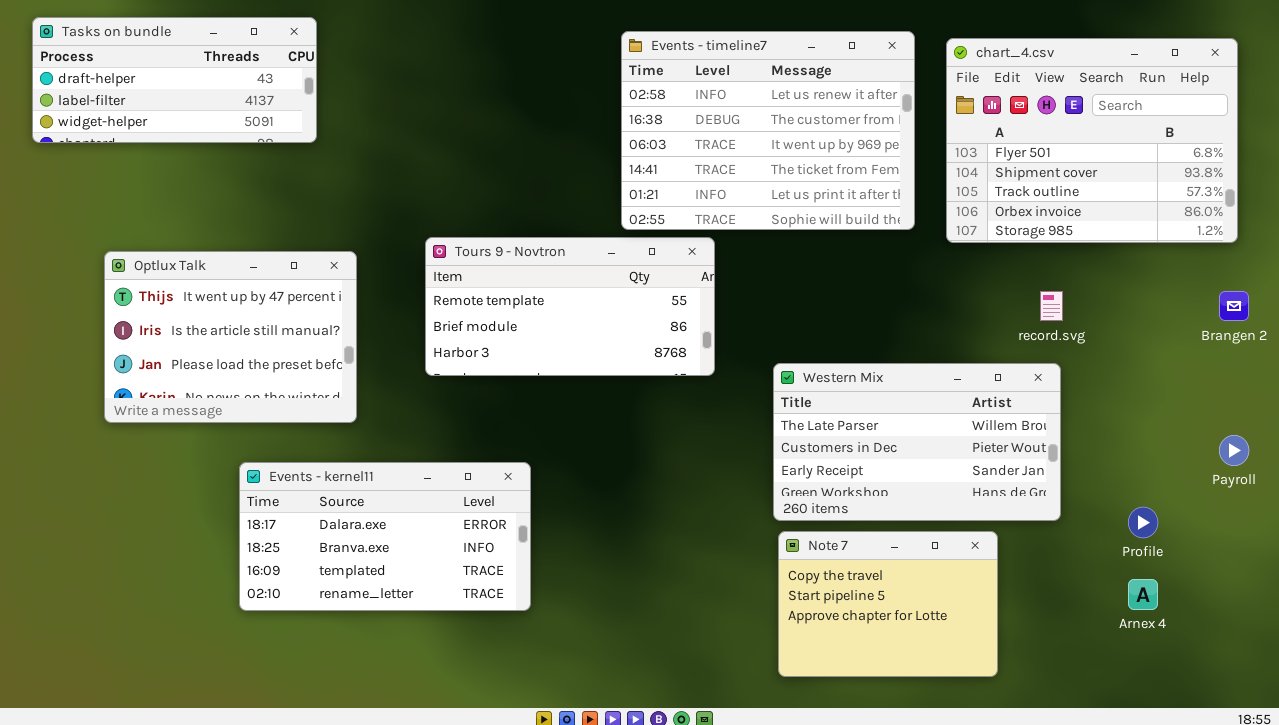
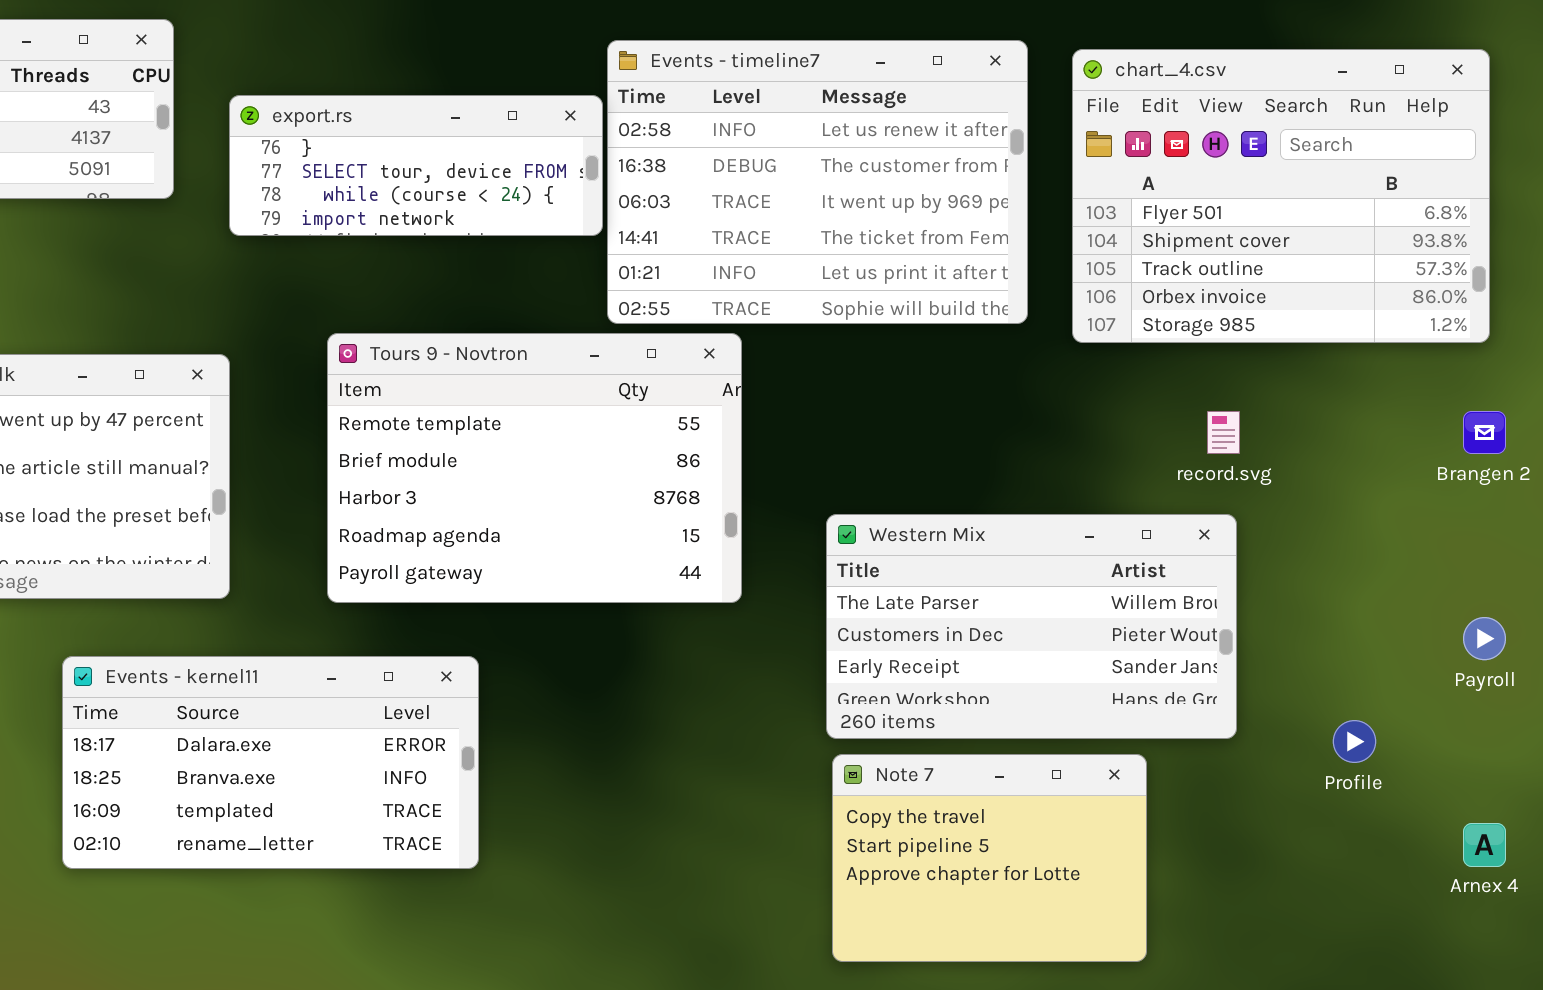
export.rs: none -> [229,95,603,236], opened
Tours 9 - Novtron: [425,237,715,376] -> [327,333,742,603], resized
Arnex 4: [1128,579,1158,610] -> [1463,823,1506,867], moved

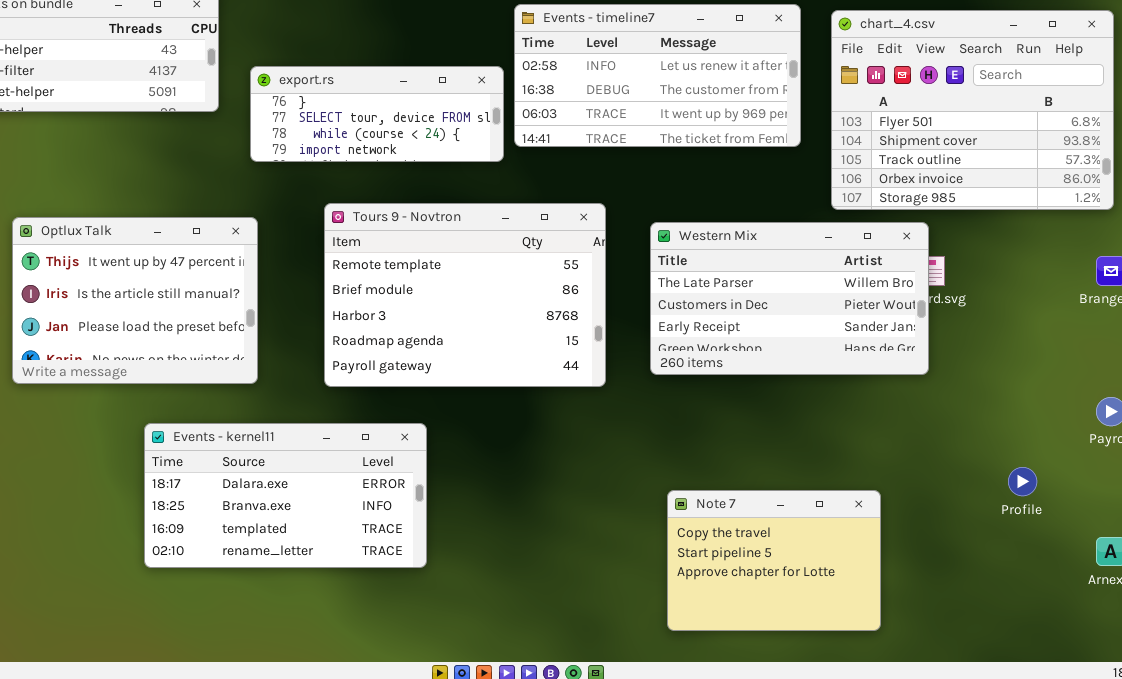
Events - timeline7: [607,40,1028,324] -> [514,4,801,147], resized
export.rs: [229,95,603,236] -> [250,66,504,162], moved
Western Mix: [826,514,1237,739] -> [650,222,929,375], moved

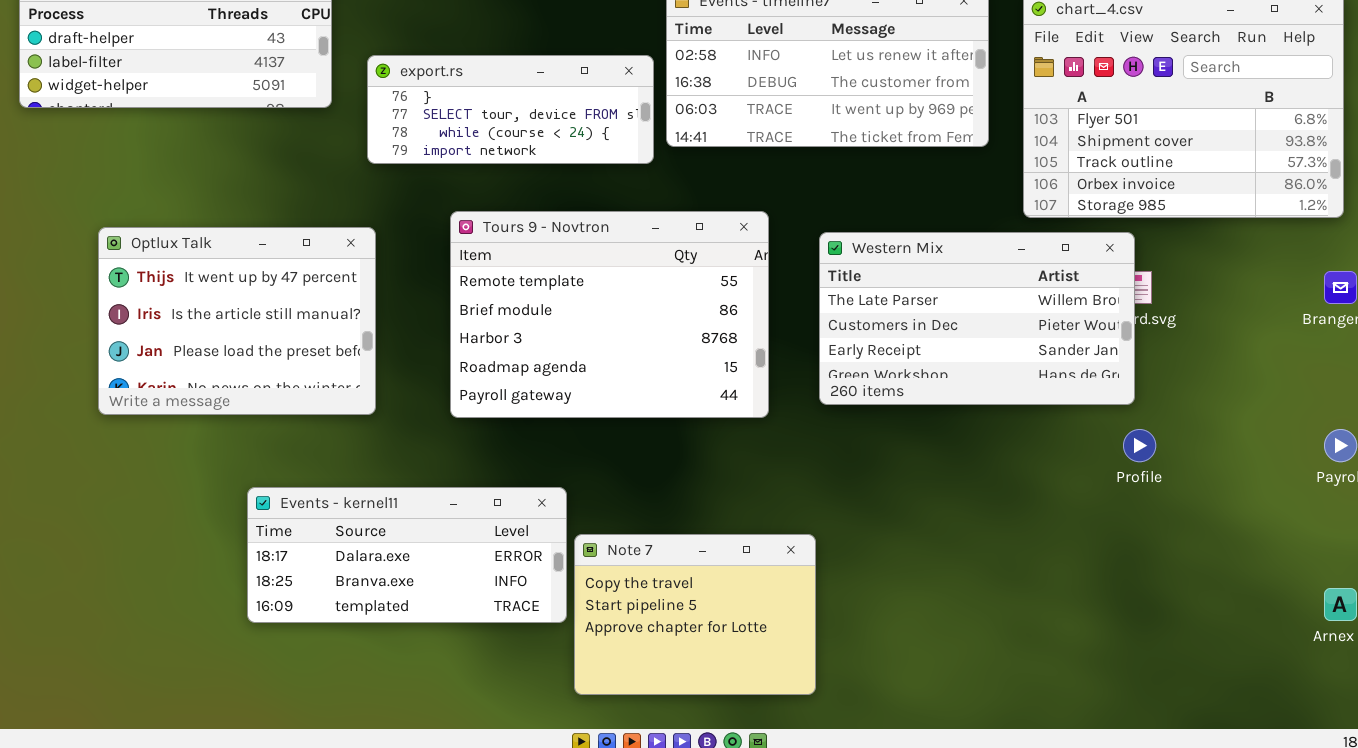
Events - kernel11: [144,423,427,568] -> [247,487,567,623], resized
Profile: [1008,467,1037,496] -> [1123,429,1156,462], moved
Note 7: [667,490,881,631] -> [574,534,816,695], moved

